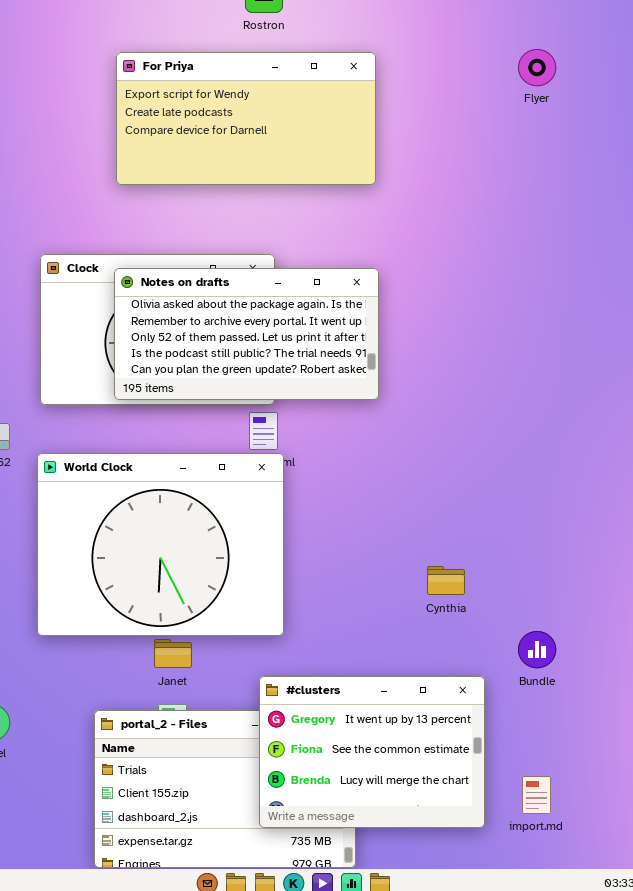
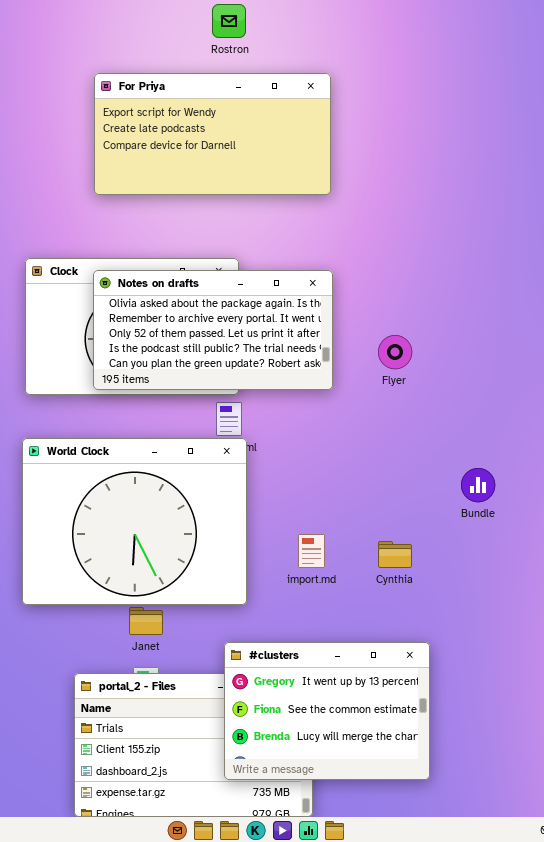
Flyer: [518,49,556,86] -> [378,335,412,369], moved
Bundle: [518,631,556,668] -> [461,468,495,502], moved
import.md: [522,776,551,814] -> [298,534,325,568], moved

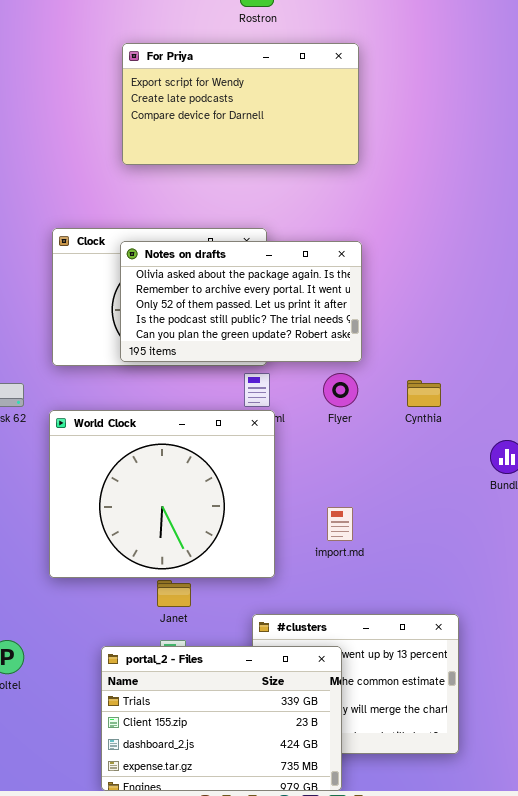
Flyer: [378,335,412,369] -> [323,373,358,407], moved
Cynthia: [378,541,412,568] -> [407,380,441,407], moved
portal_2 - Files: [74,673,313,817] -> [101,646,342,791], raised

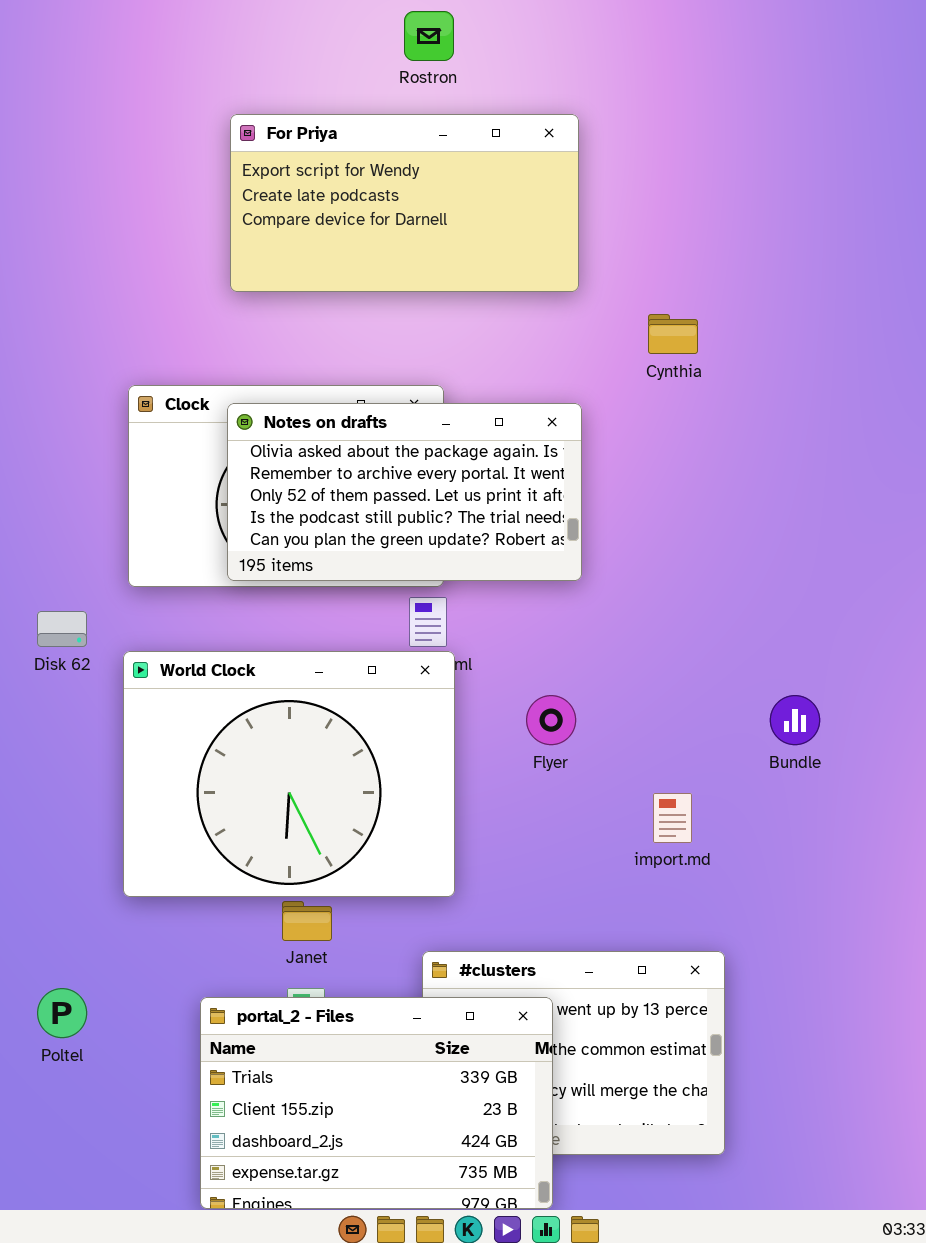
Flyer: [323,373,358,407] -> [526,695,576,745], moved
Cynthia: [407,380,441,407] -> [648,314,698,354], moved
import.md: [327,507,353,541] -> [653,793,692,843], moved

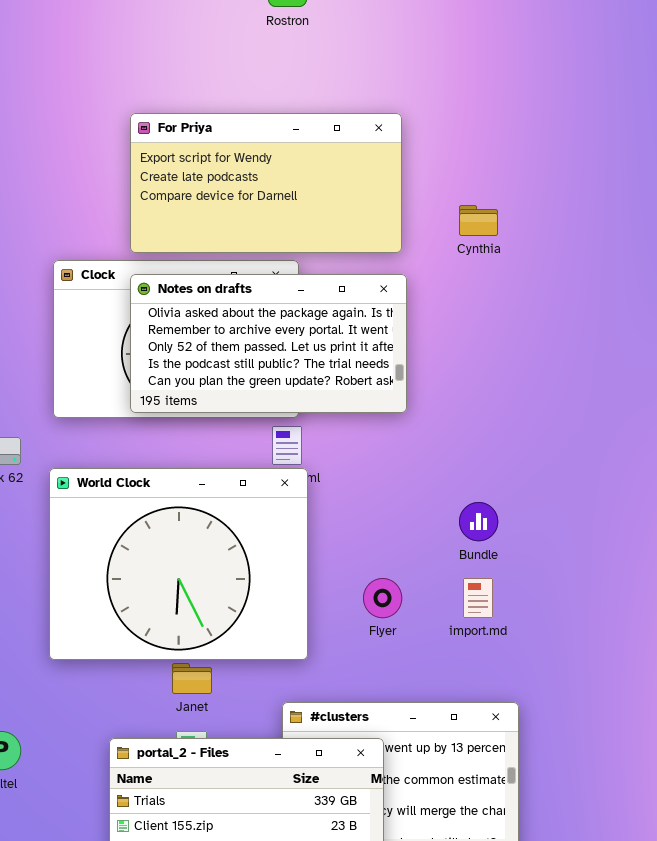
For Priya: [230,114,579,292] -> [130,113,402,253], moved
Flyer: [526,695,576,745] -> [363,578,402,618], moved
Bundle: [770,695,820,745] -> [459,502,498,541], moved

